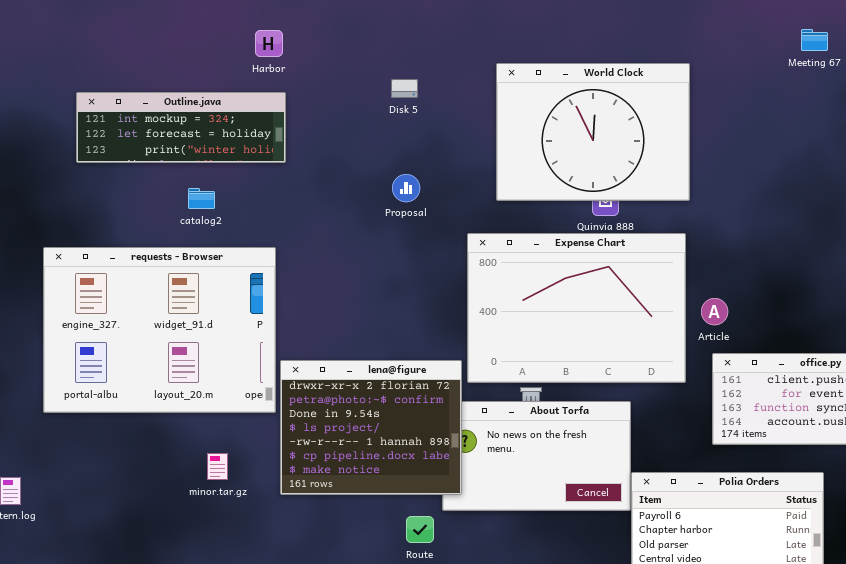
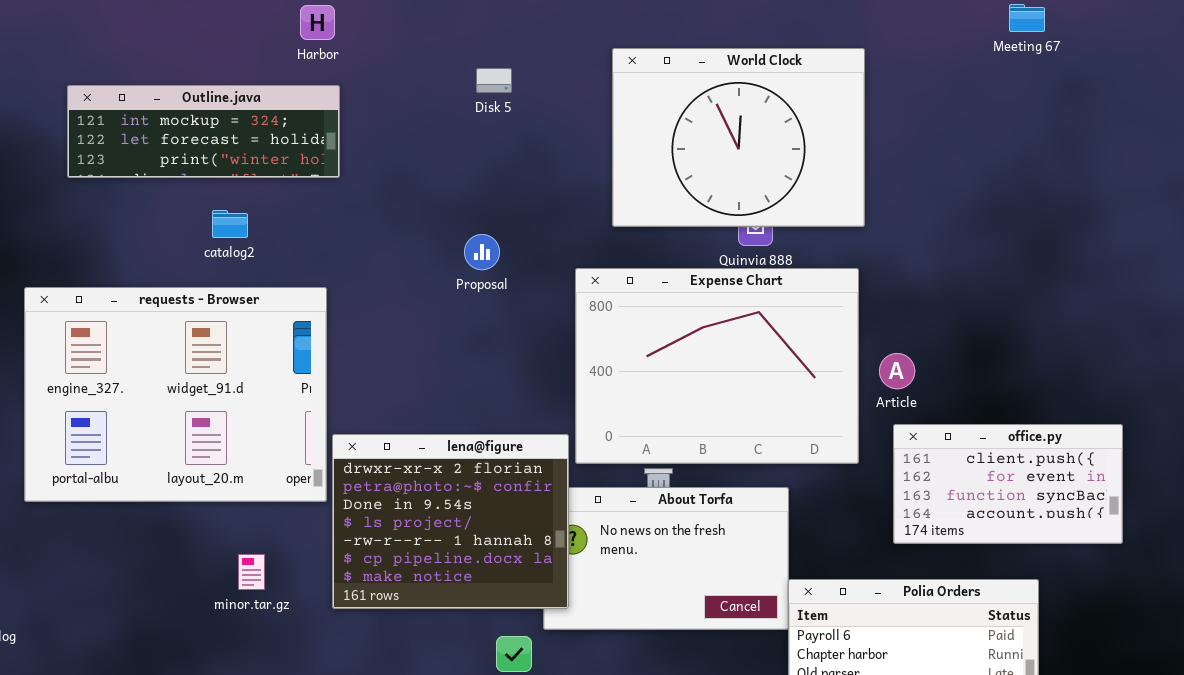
Proposal: [392,174,420,202] -> [464,234,500,270], moved

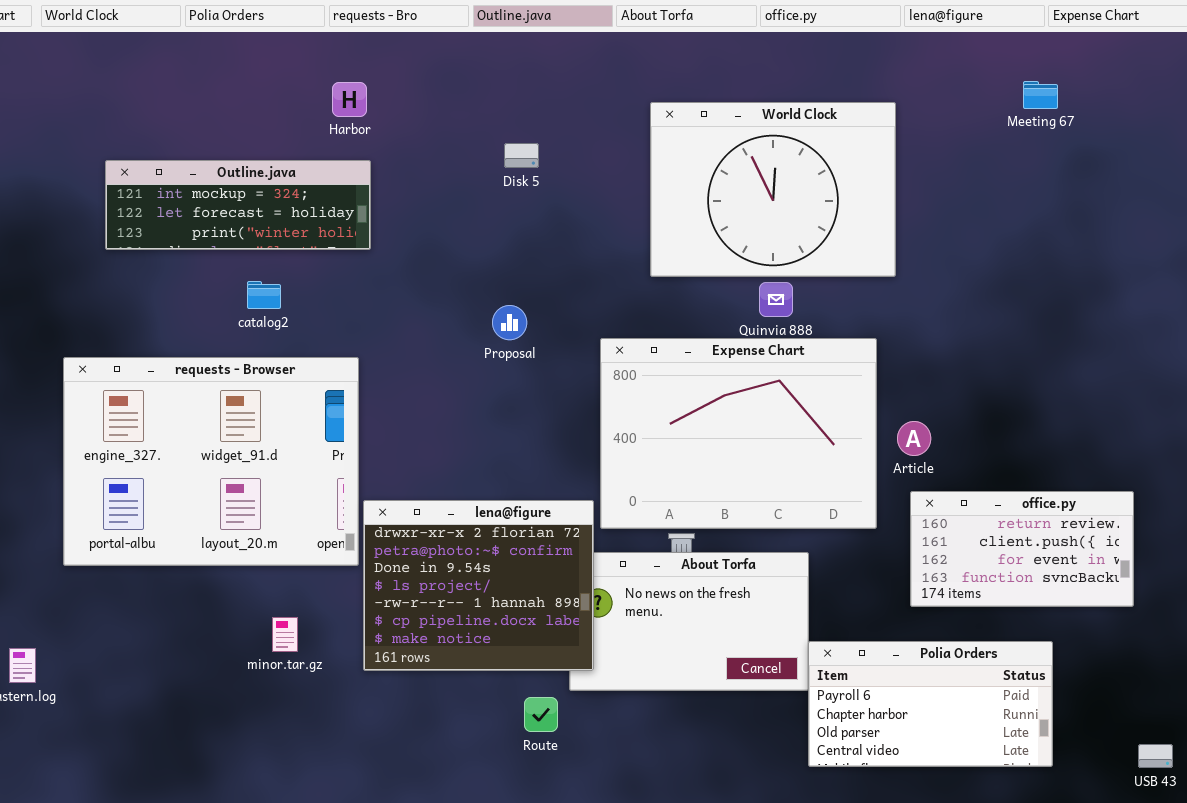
World Clock: [612,48,865,227] -> [650,102,896,277], moved
office.py: [893,424,1123,544] -> [910,491,1134,607], scrolled up 1 row

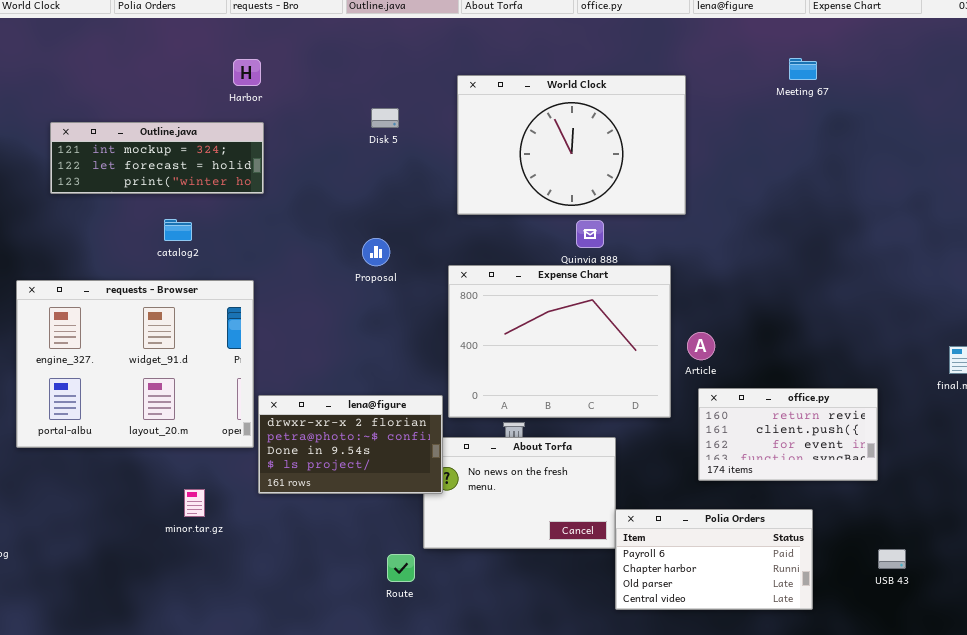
World Clock: [650,102,896,277] -> [457,75,686,215], resized
lena@figure: [363,500,594,671] -> [258,395,443,494], resized
USB 43: [1138,744,1173,768] -> [878,549,906,569], moved

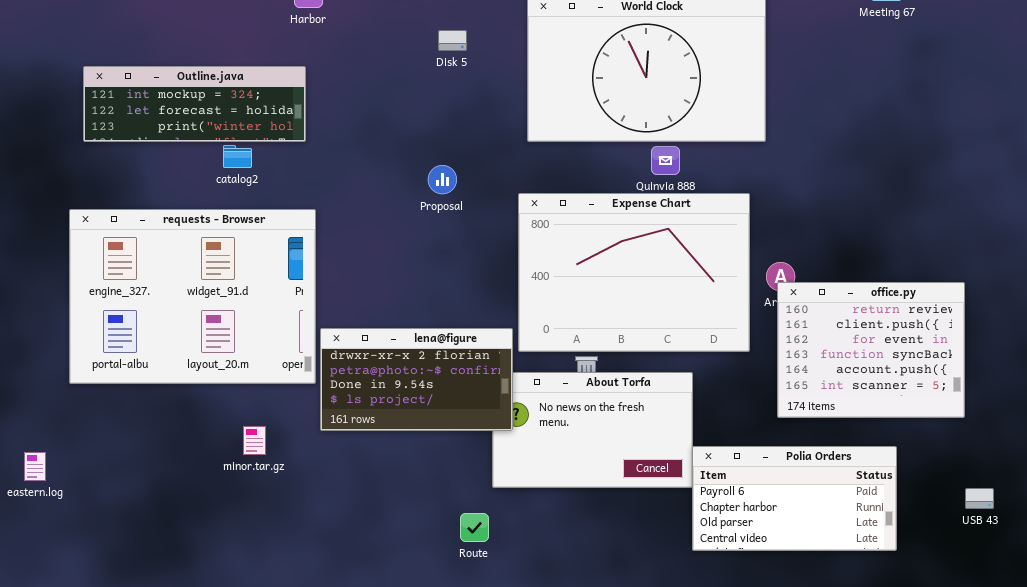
Outline.java: [50,122,264,194] -> [83,66,306,142], moved
office.py: [698,388,878,481] -> [777,282,965,418], resized
Route: [387,554,415,582] -> [460,513,489,542], moved

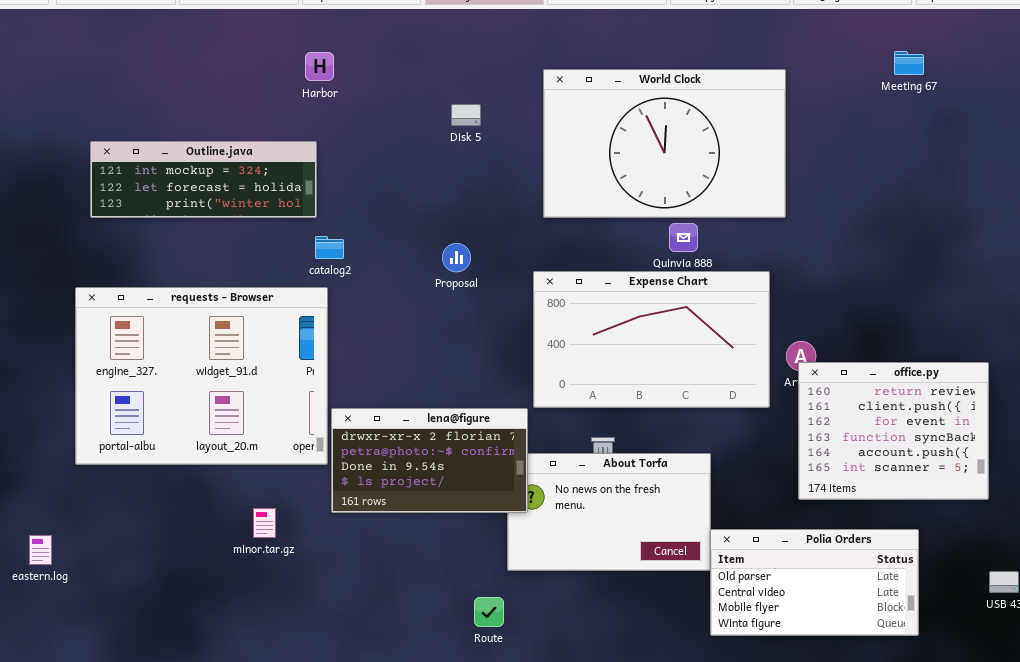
catalog2: [223,145,252,168] -> [315,236,344,259], moved
Expense Chart: [518,193,750,352] -> [533,271,770,408], resized
Polia Orders: [692,446,897,551] -> [710,529,919,636], scrolled down 2 rows

